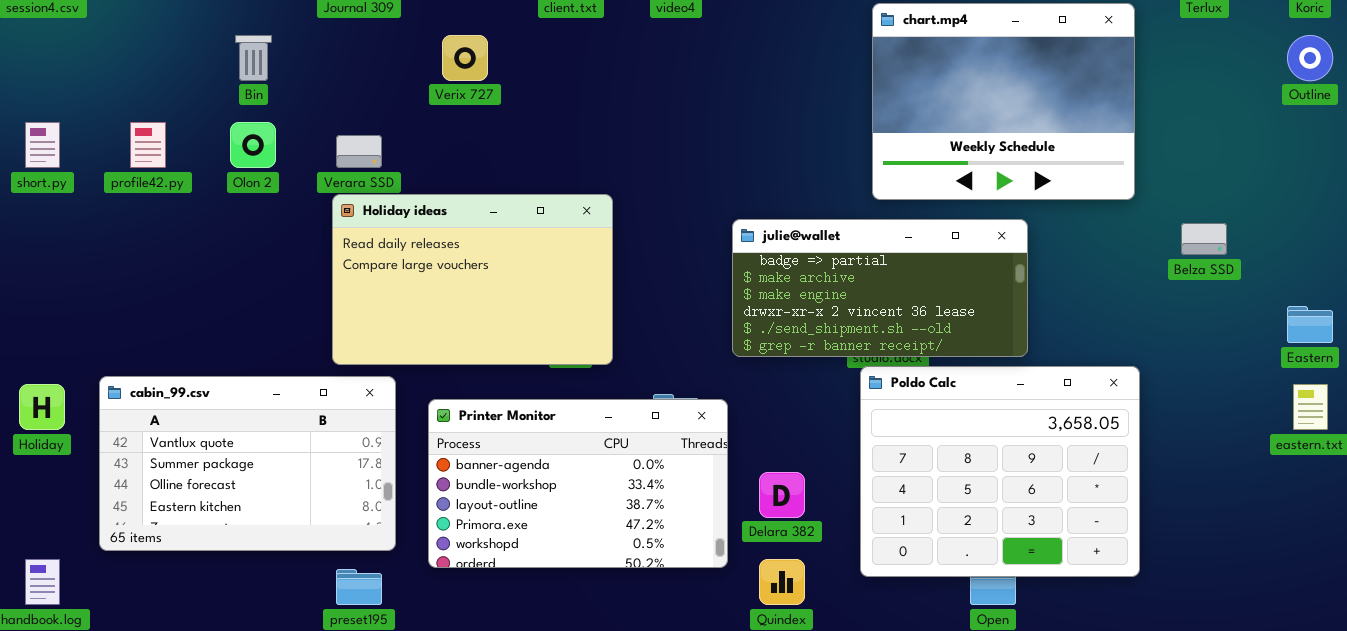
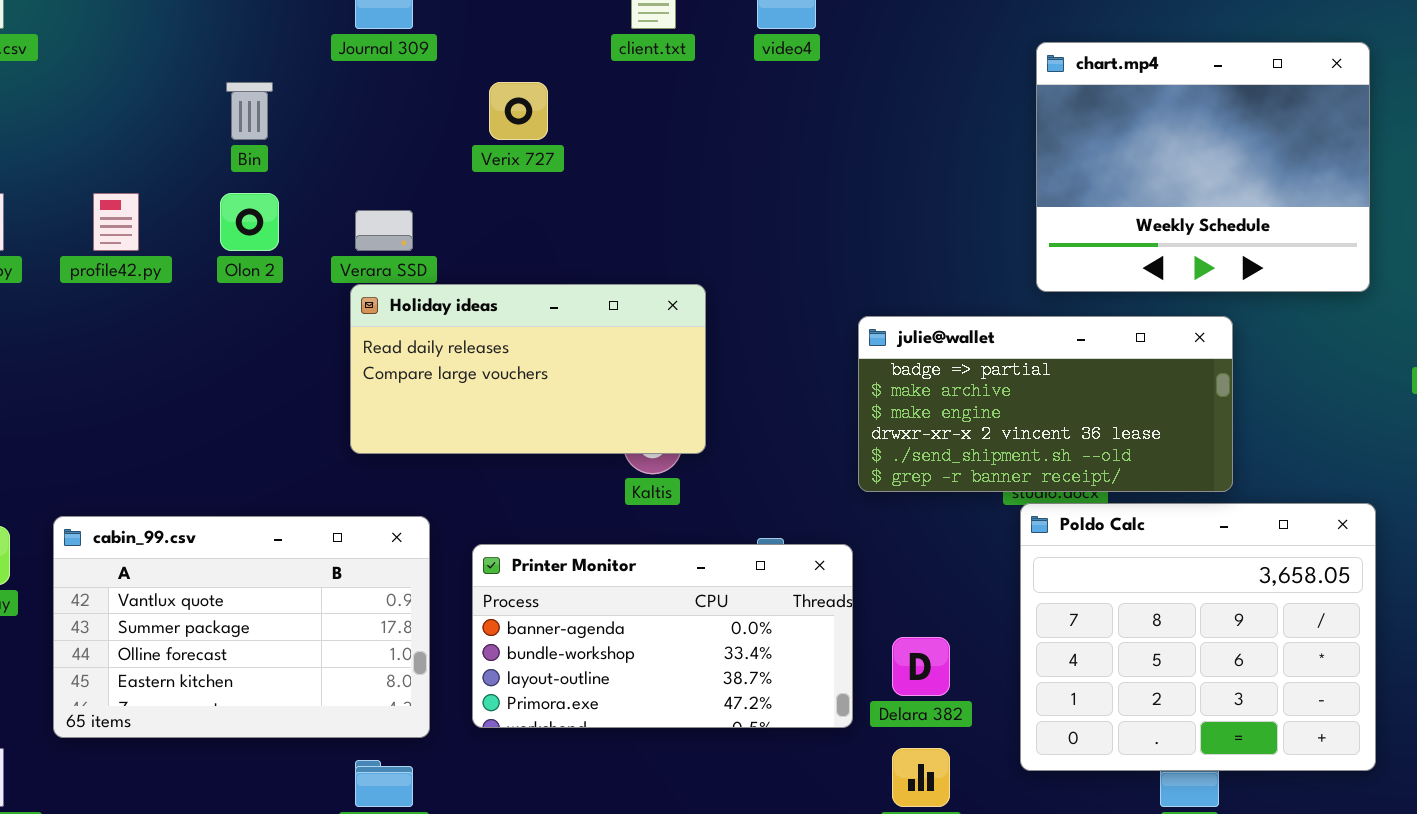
Holiday ideas: [332,194,613,365] -> [350,284,706,454], resized
Printer Monitor: [428,399,728,568] -> [472,544,853,728], resized

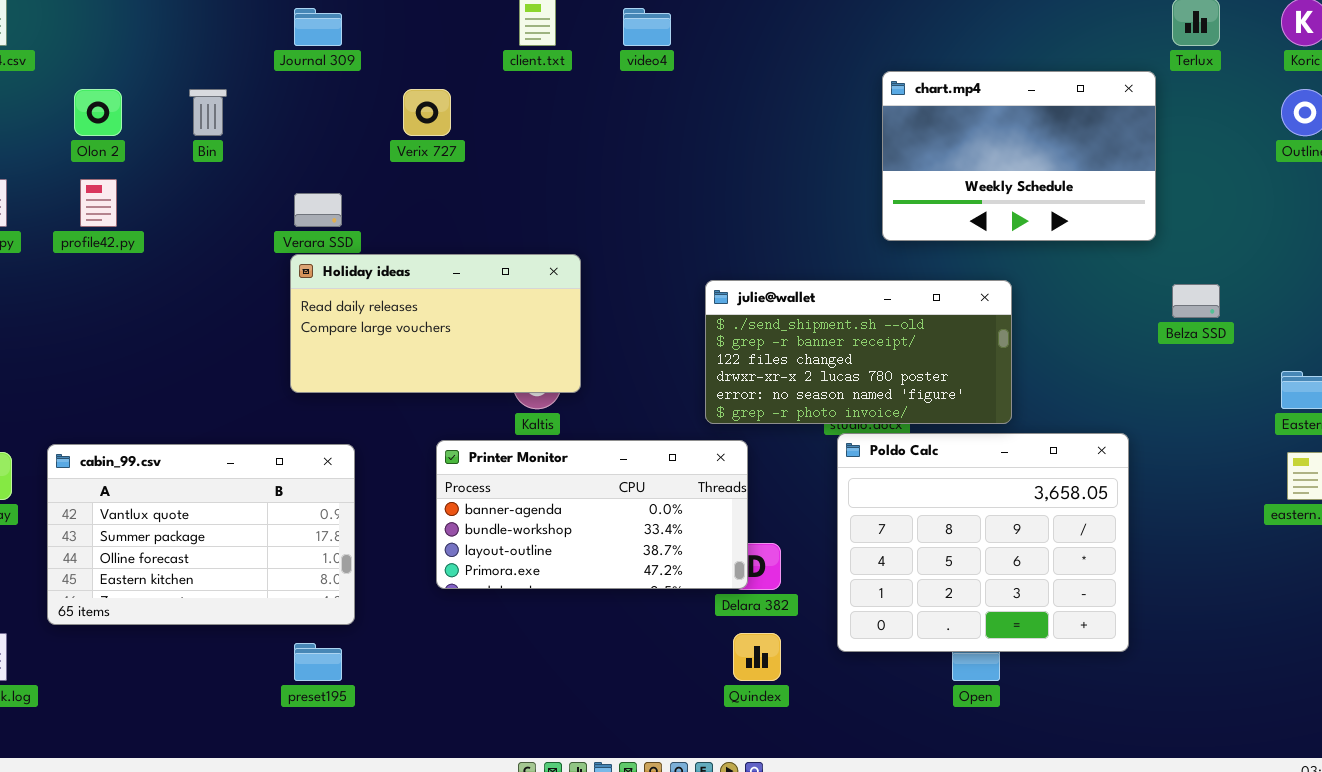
chart.mp4: [1036,42,1370,292] -> [882,71,1156,241], moved, resized
Olon 2: [220,193,279,251] -> [74,89,122,136], moved
julie@wallet: [858,316,1233,492] -> [705,280,1012,424], scrolled down 4 rows
Printer Monitor: [472,544,853,728] -> [436,440,748,589], moved

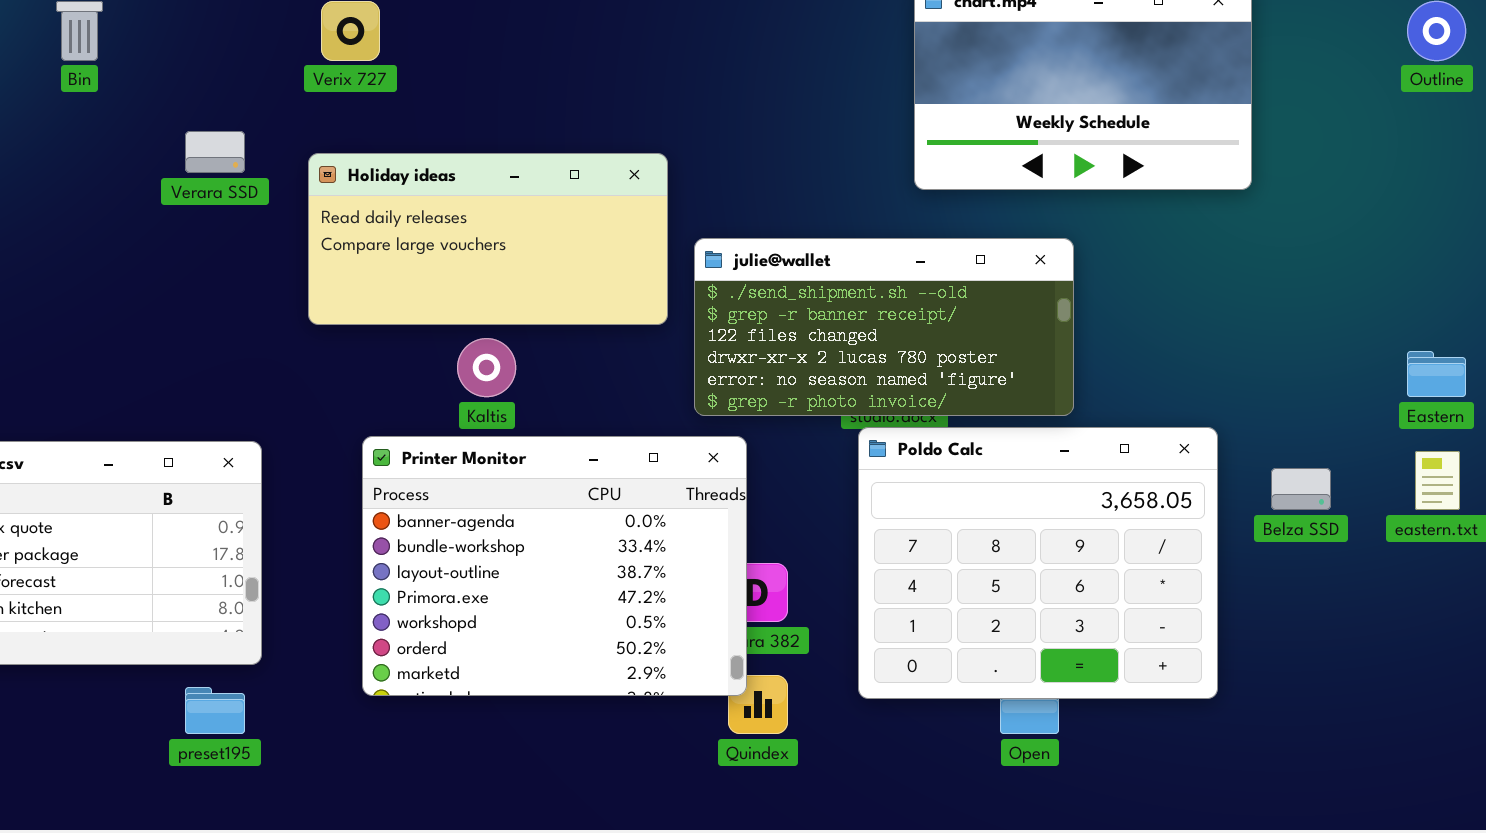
Holiday ideas: [290,254,581,393] -> [308,153,668,325], moved
Belza SSD: [1172,284,1220,318] -> [1271,468,1331,510], moved
Printer Monitor: [436,440,748,589] -> [362,436,747,696], resized

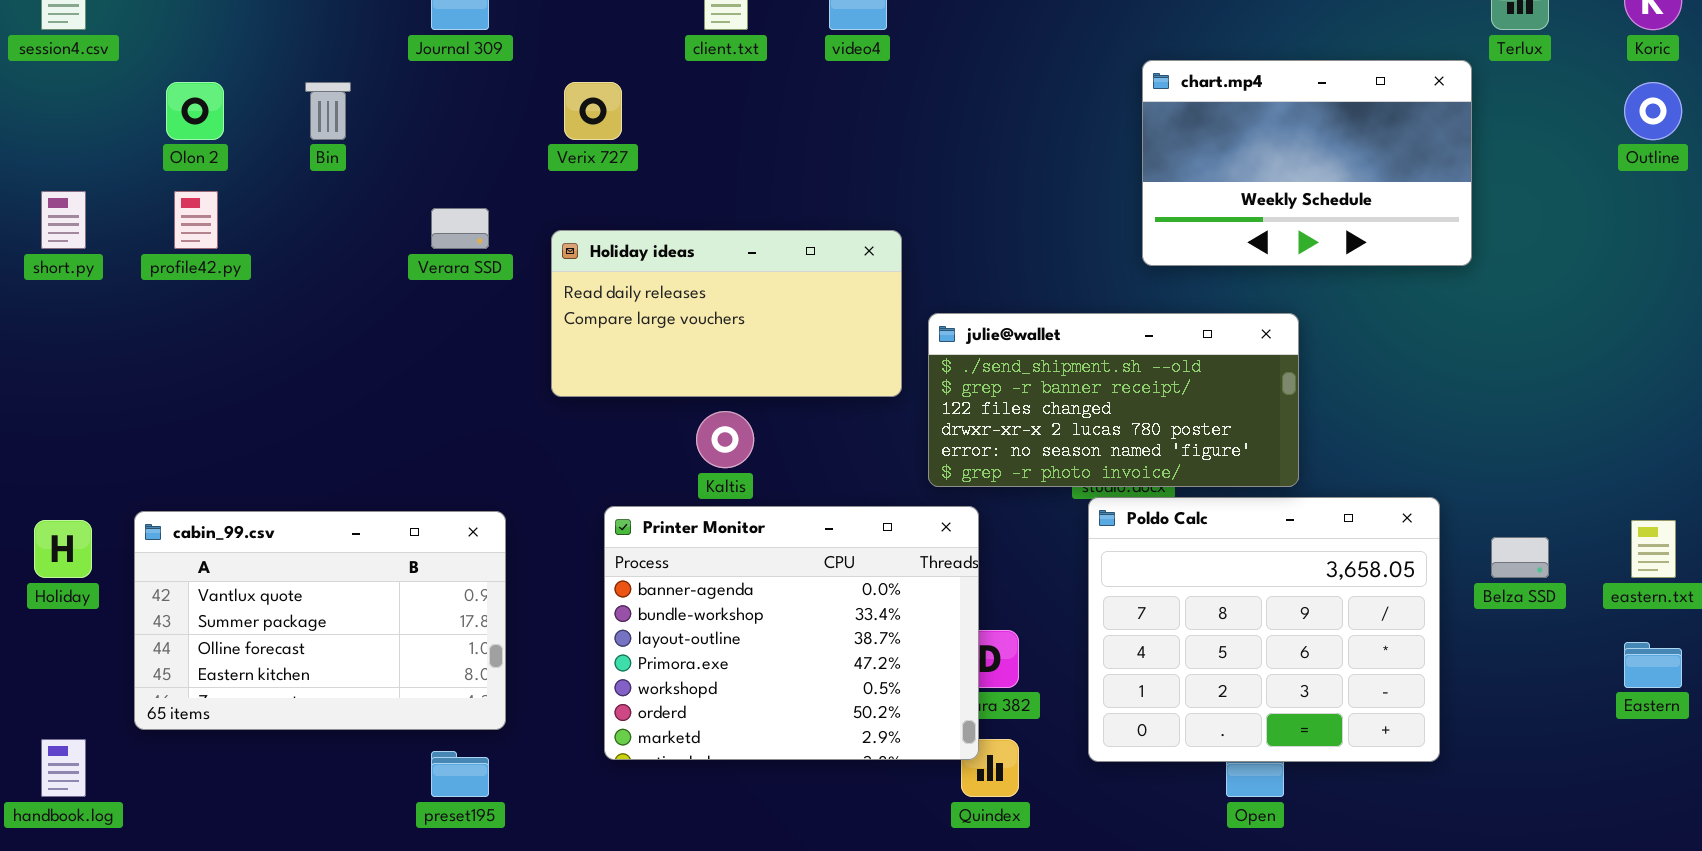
Eastern: [1407,351,1466,397] -> [1624,642,1682,688], moved

